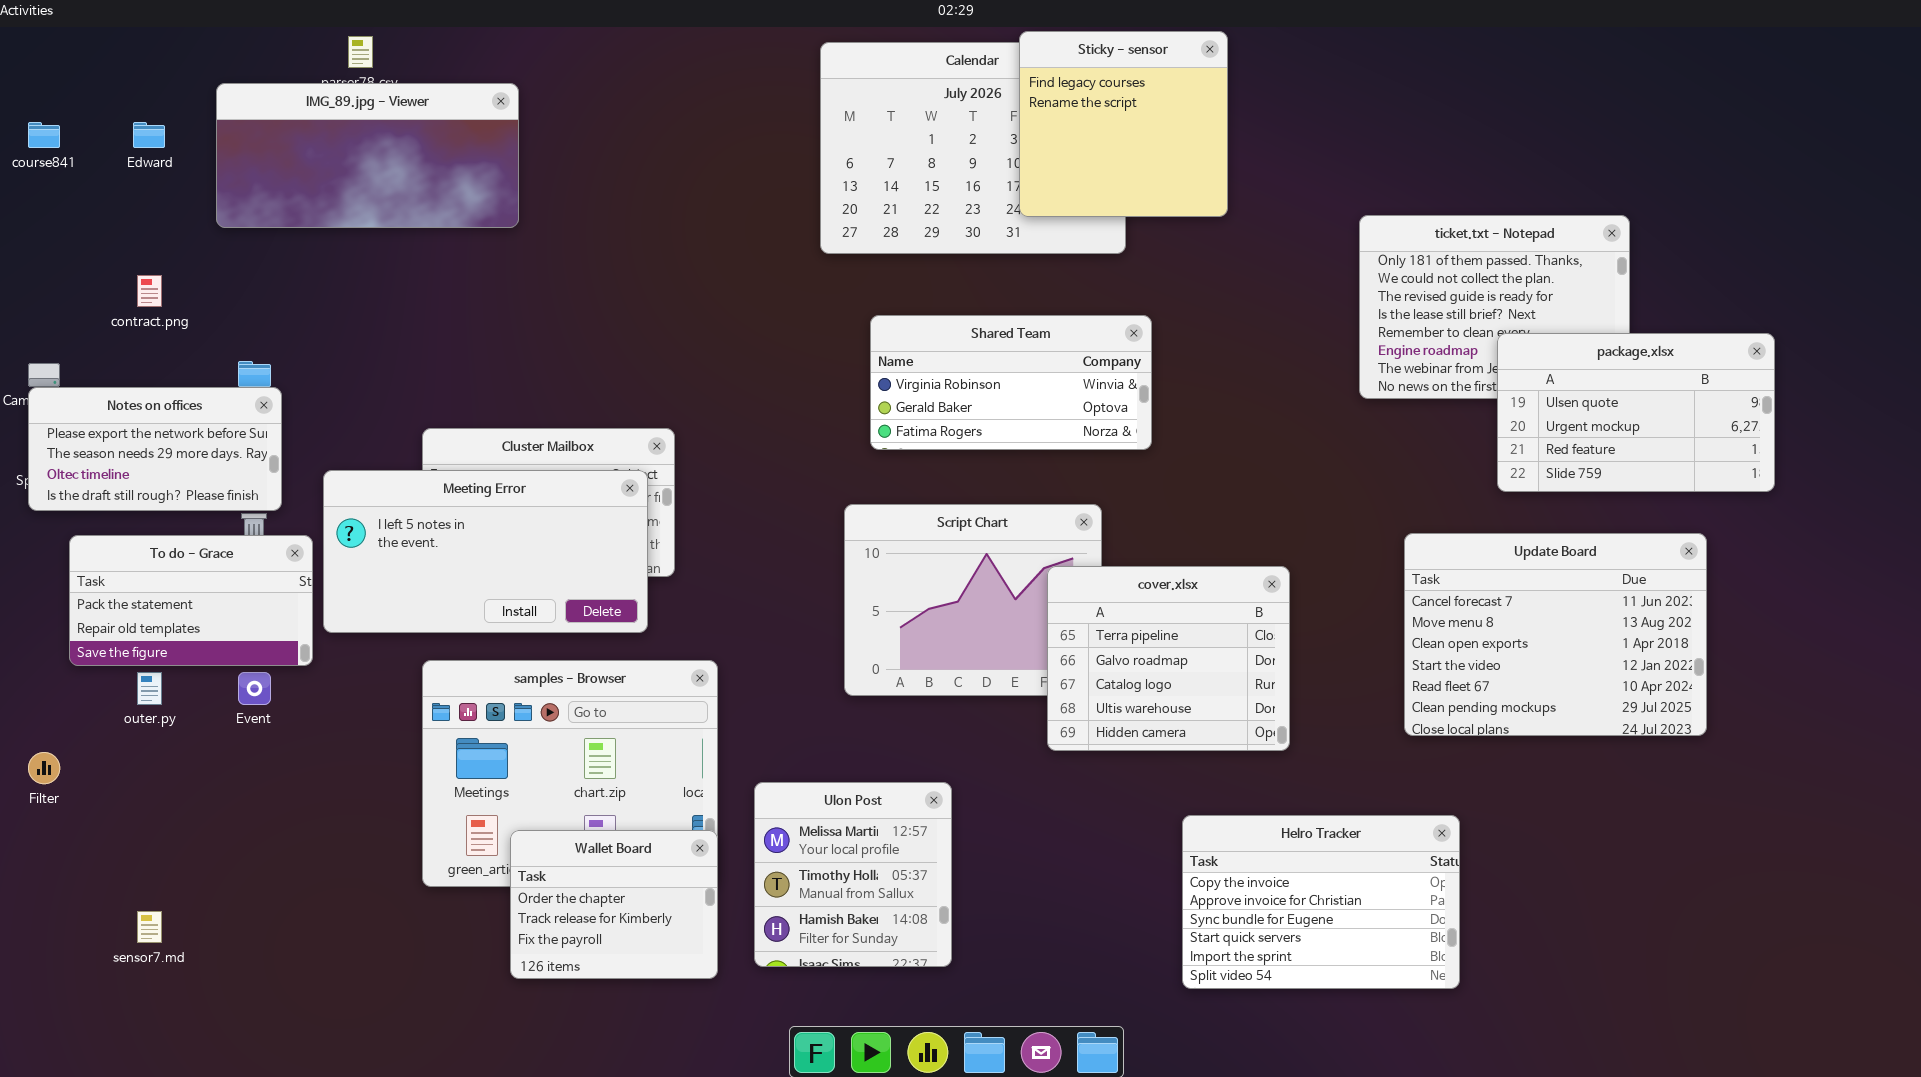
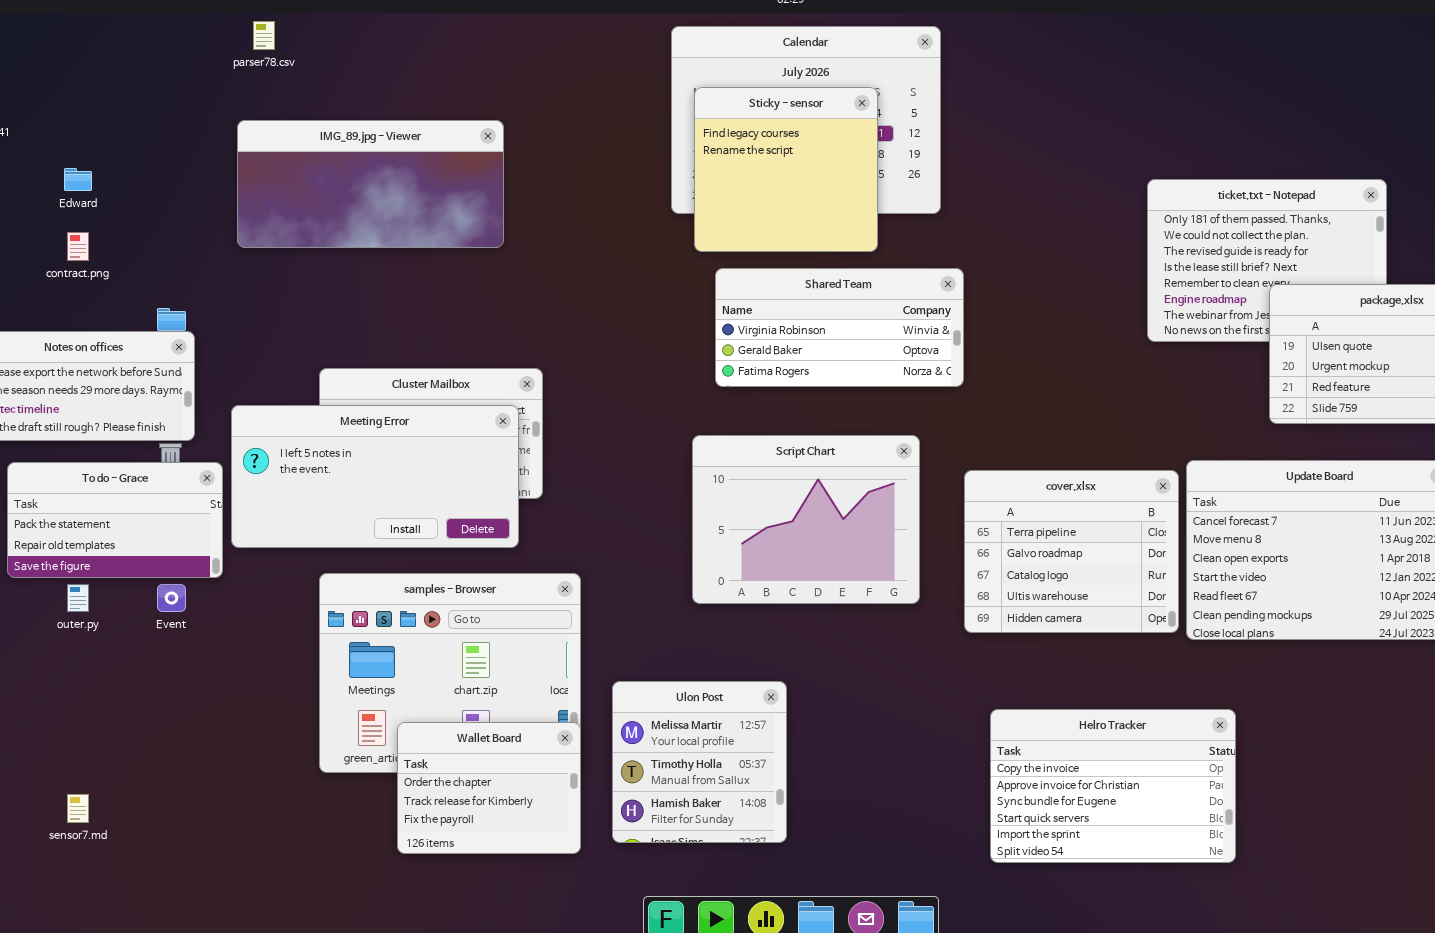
Sticky - sensor: [1019,31,1228,217] -> [694,87,878,252], moved
IMG_89.jpg - Viewer: [216,83,519,228] -> [237,120,504,248], moved
Edward: [133,122,165,148] -> [64,168,92,191], moved
cover.xlsx: [1047,566,1290,751] -> [964,470,1179,633], moved

